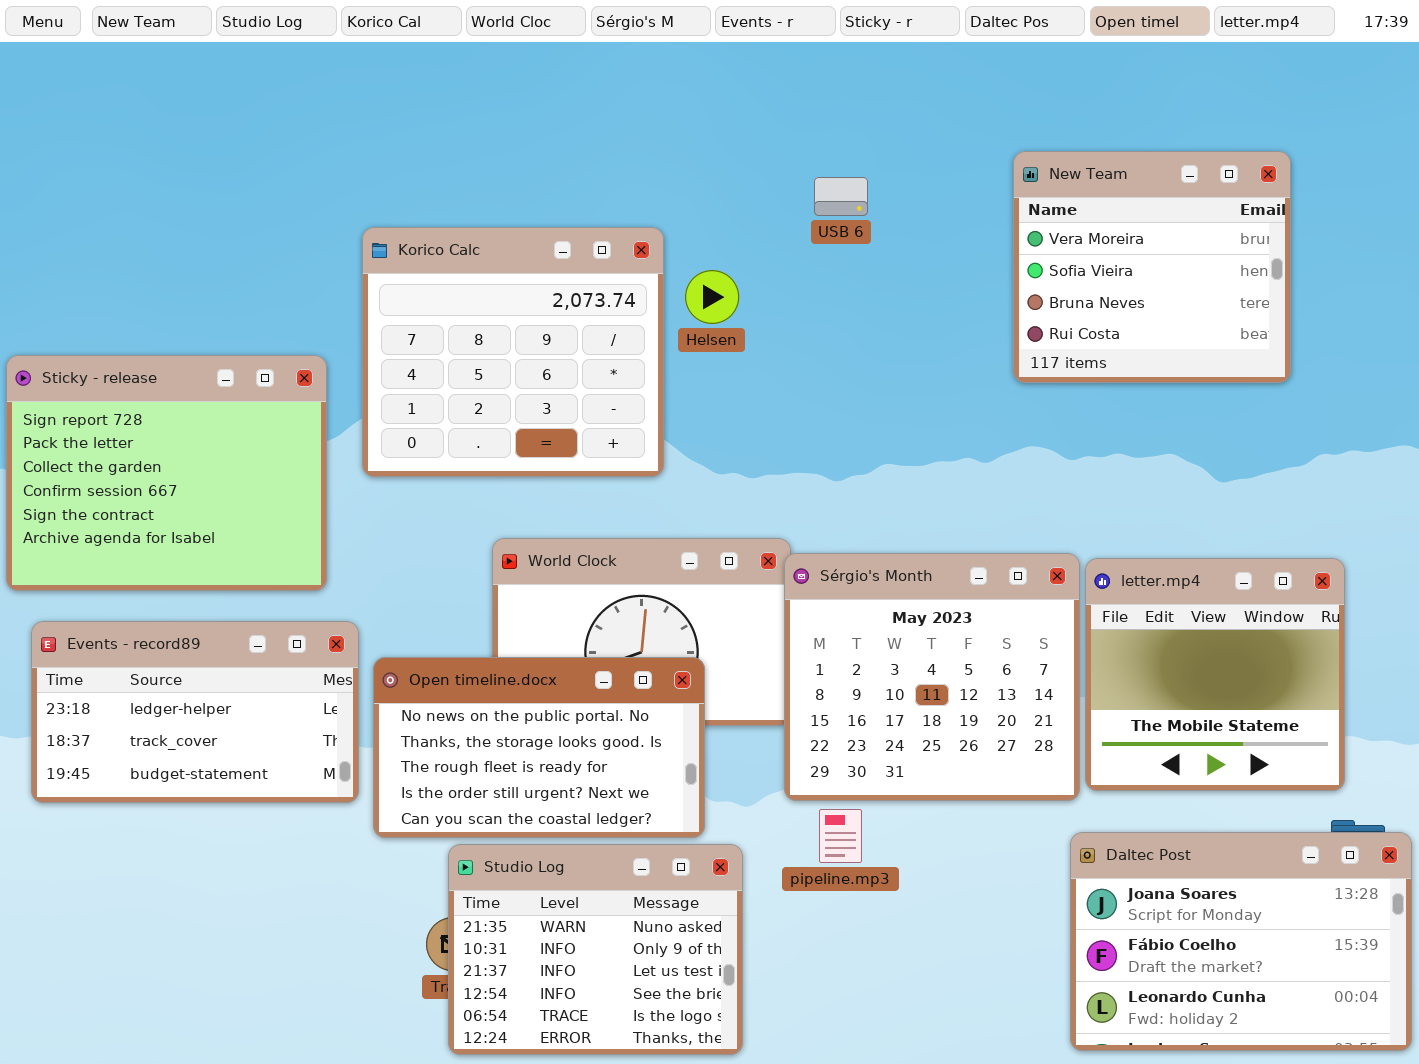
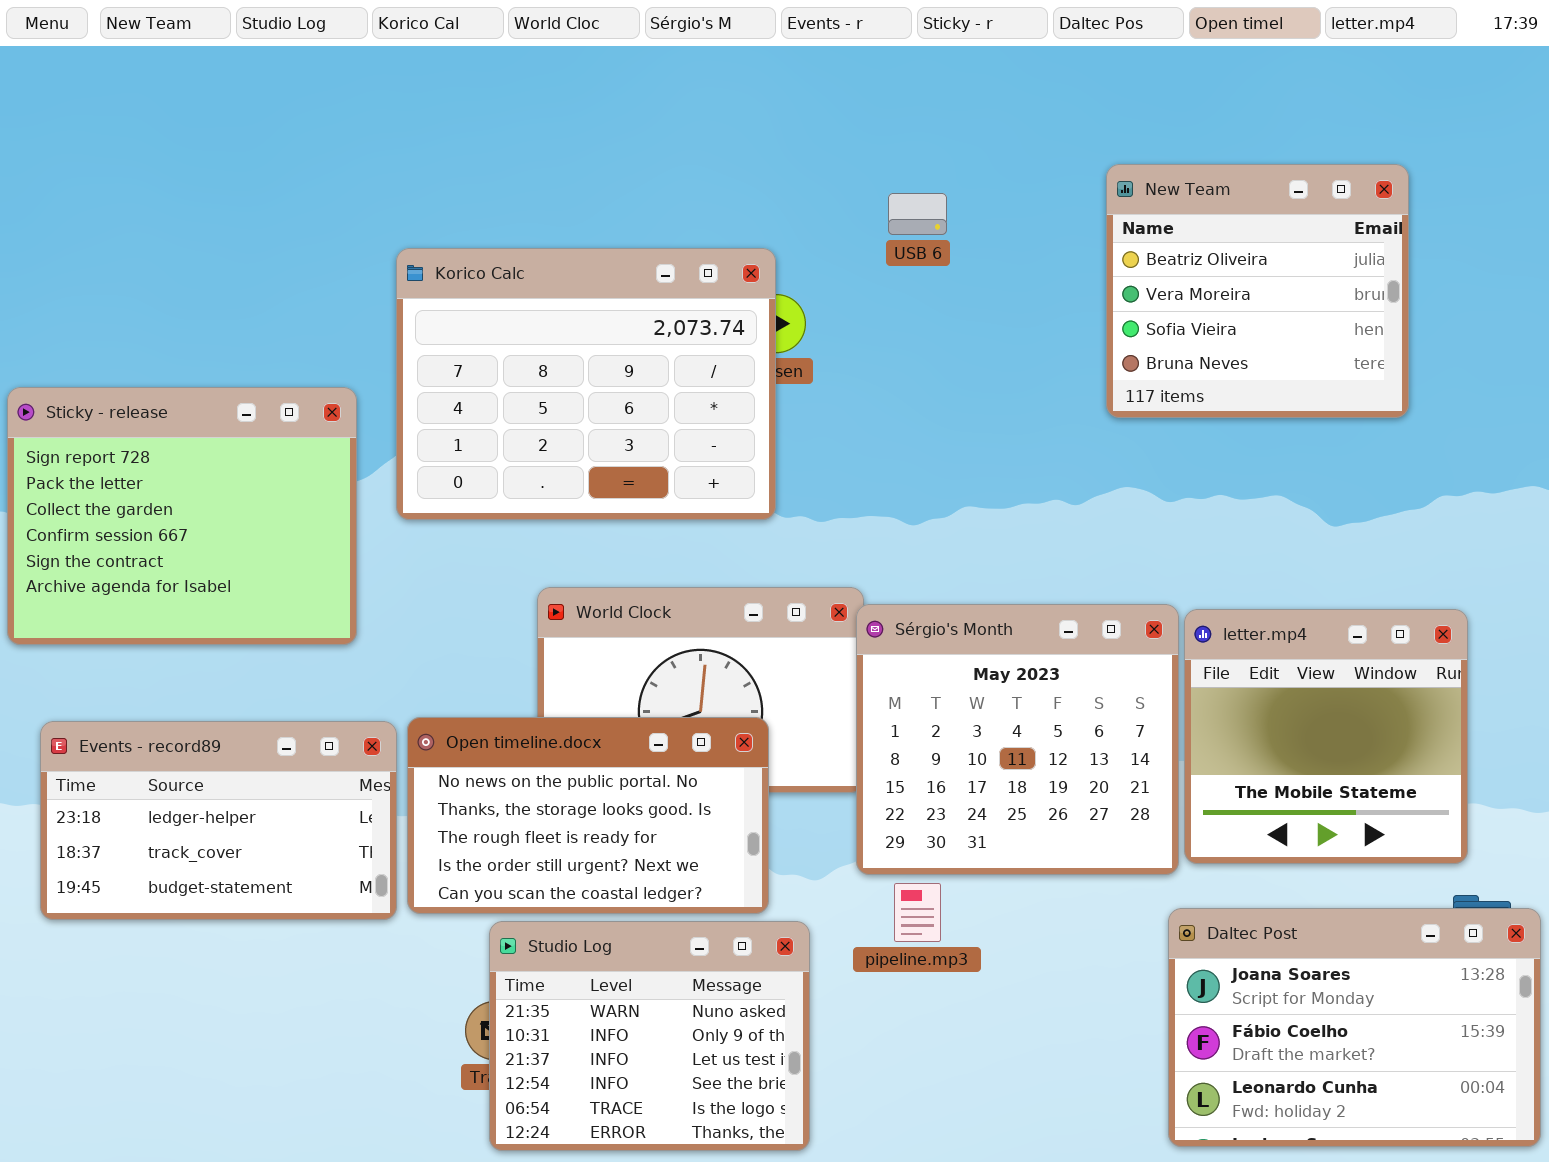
New Team: [1013,151,1291,383] -> [1106,164,1409,418], scrolled up 1 row
Korico Calc: [362,227,664,477] -> [396,248,776,520], resized
Events - record89: [31,621,359,803] -> [40,721,397,920], moved

